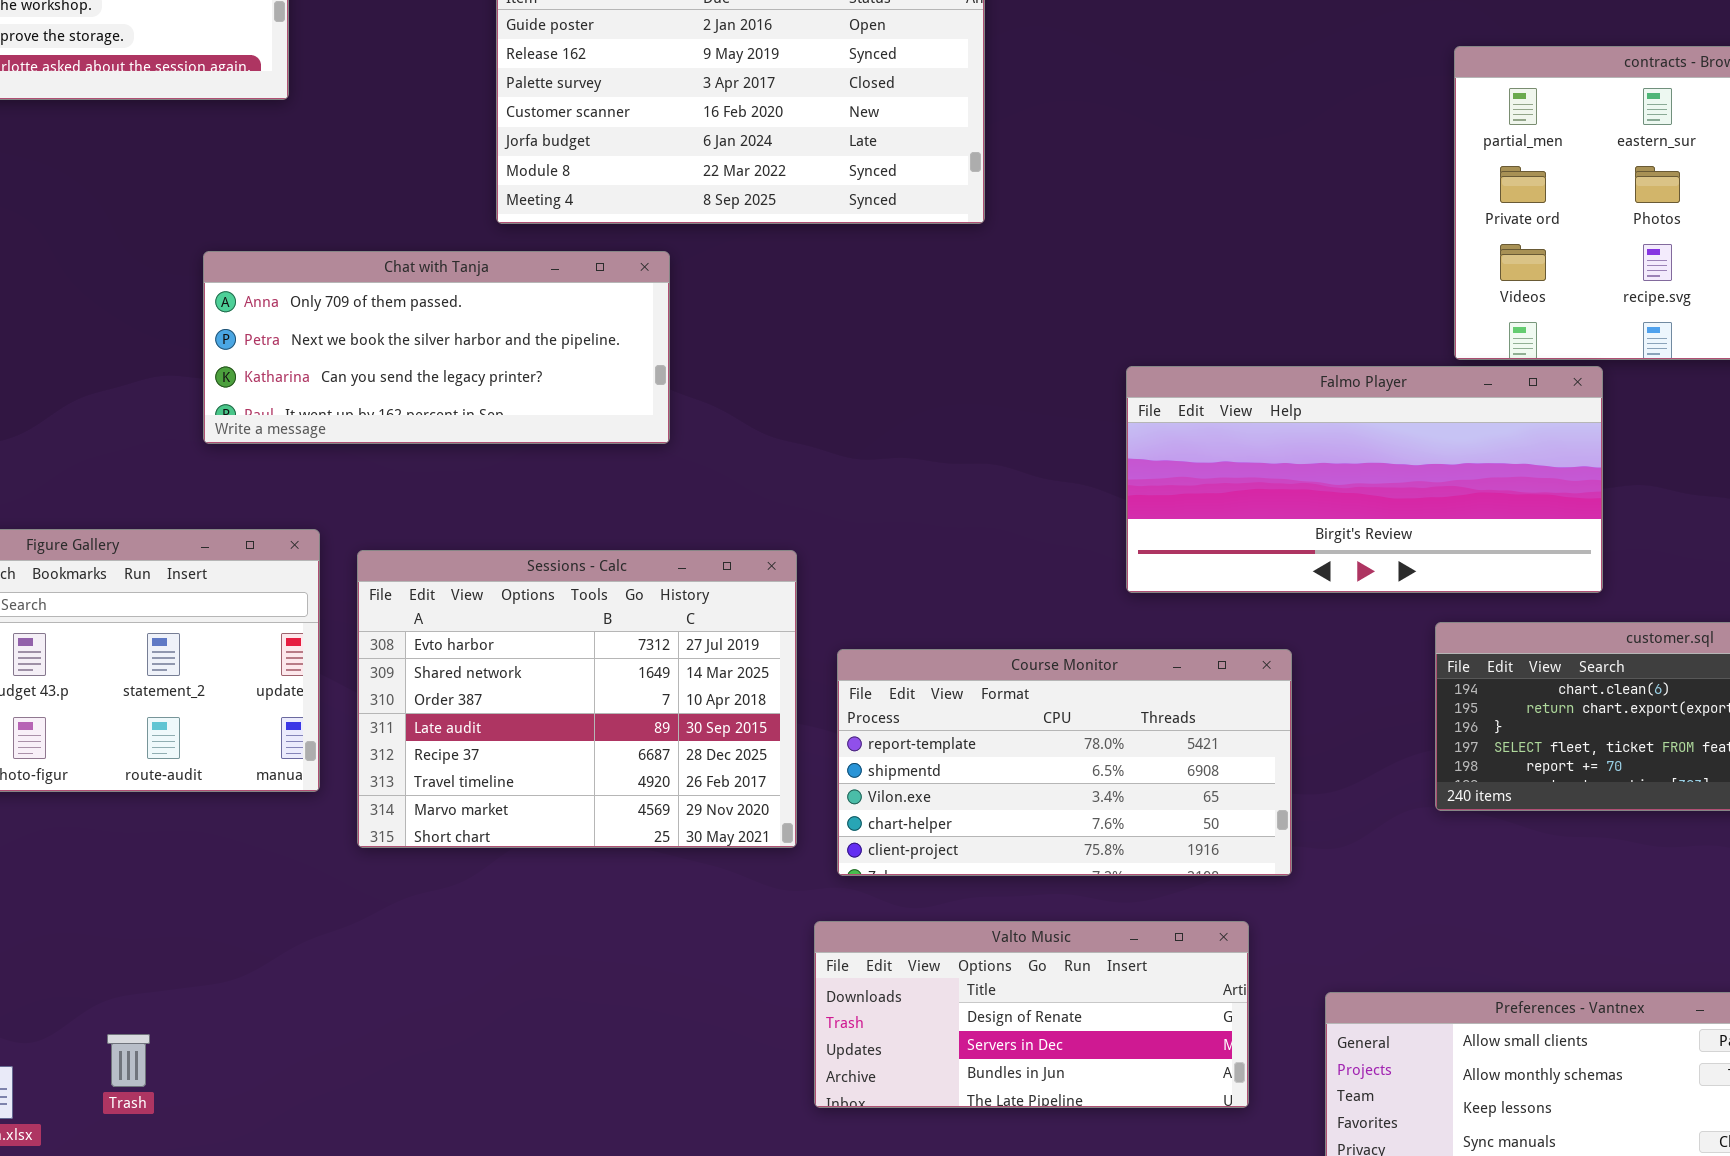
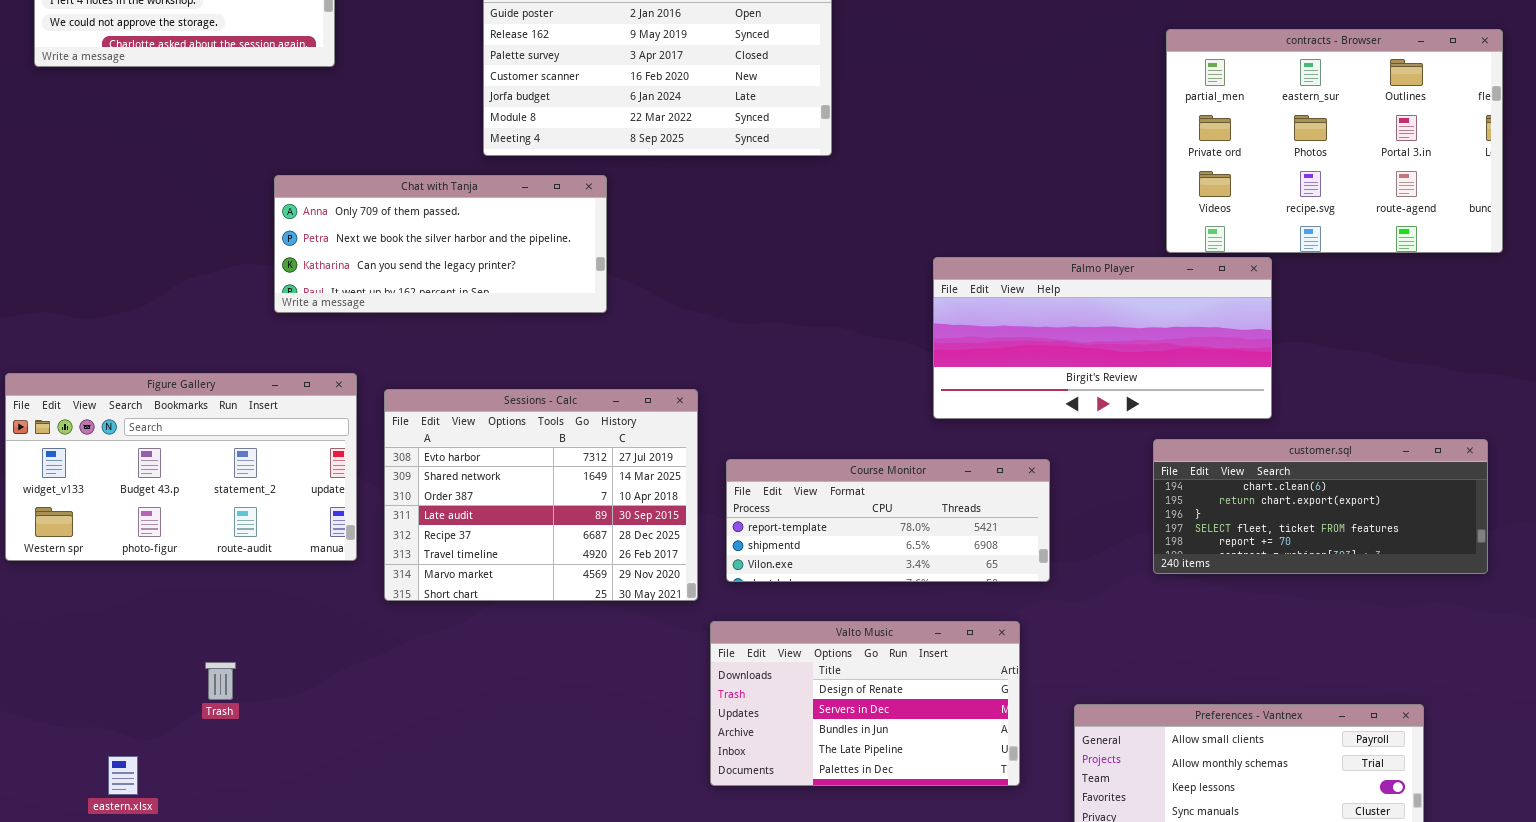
Course Monitor: [837,649,1292,876] -> [726,459,1050,582], resized
Valto Music: [814,921,1249,1108] -> [710,621,1020,786], resized
Trash: [107,1034,150,1087] -> [205,662,236,700], moved

